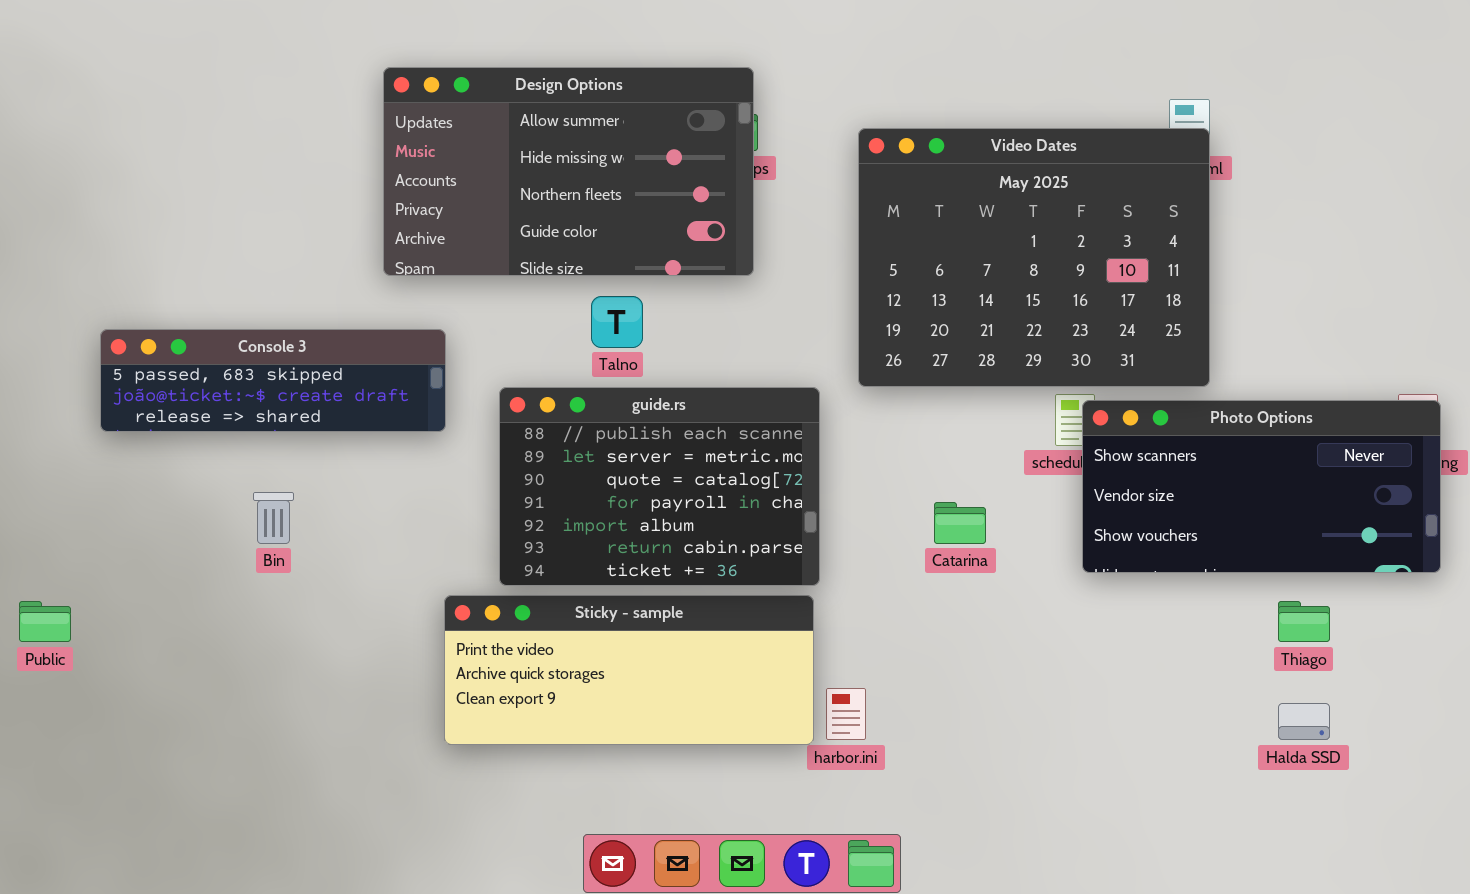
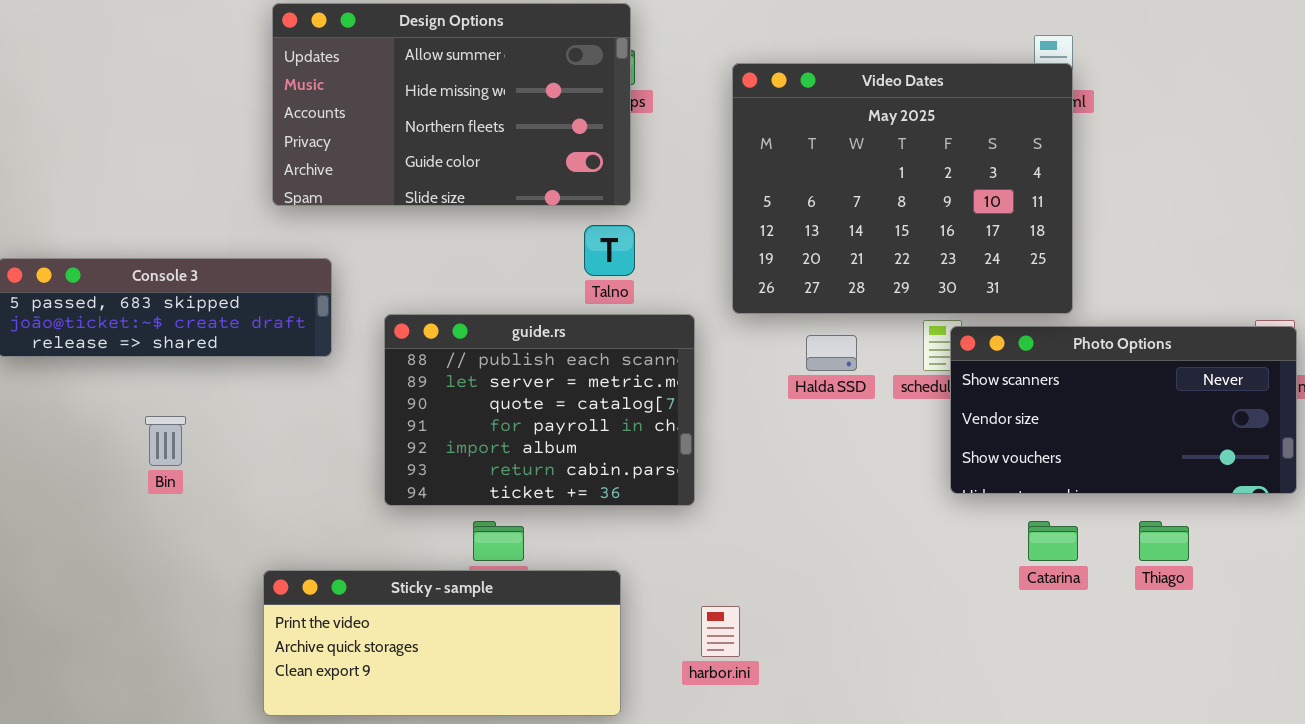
Talno: [591,296,643,348] -> [584,225,635,276], moved
Catarina: [934,502,986,544] -> [1028,521,1078,561], moved
Sticky - sample: [444,595,814,745] -> [263,570,621,716], moved
Halda SSD: [1278,703,1330,740] -> [806,335,857,371], moved

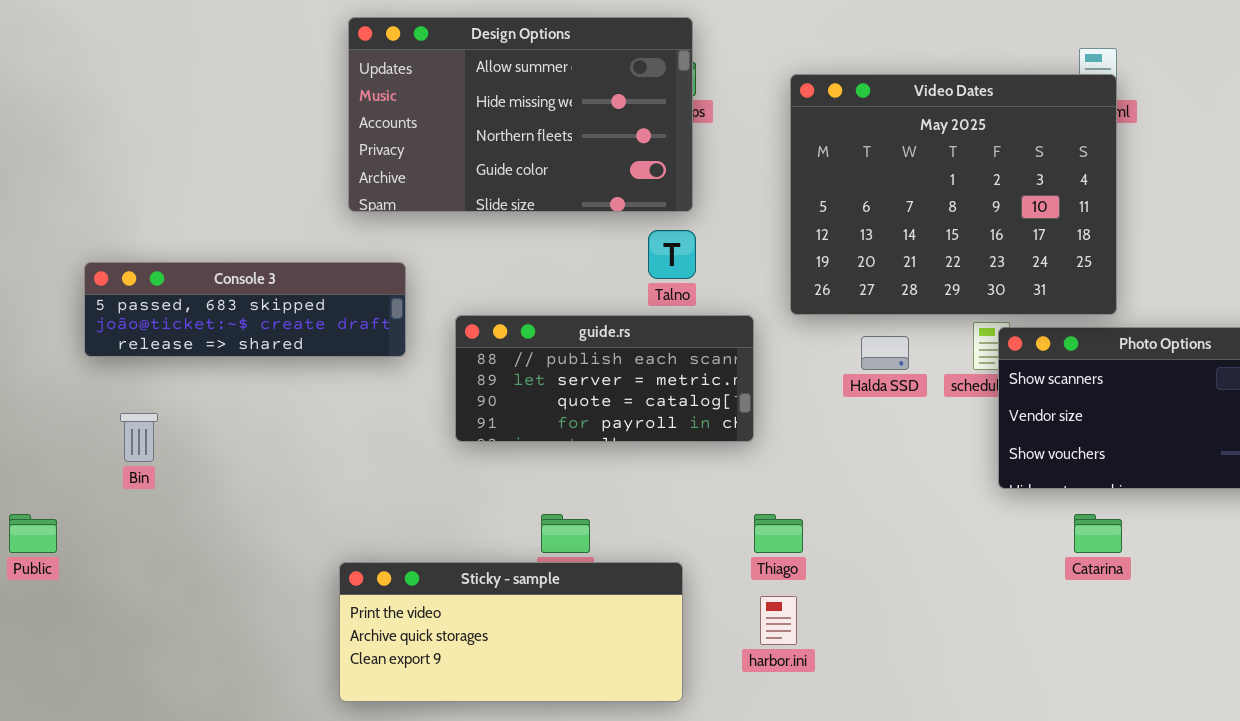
guide.rs: [384,314,695,506] -> [455,315,754,442], resized
Bin: [145,416,186,466] -> [120,413,158,462], moved
Thiago: [1139,521,1189,561] -> [754,514,803,553], moved

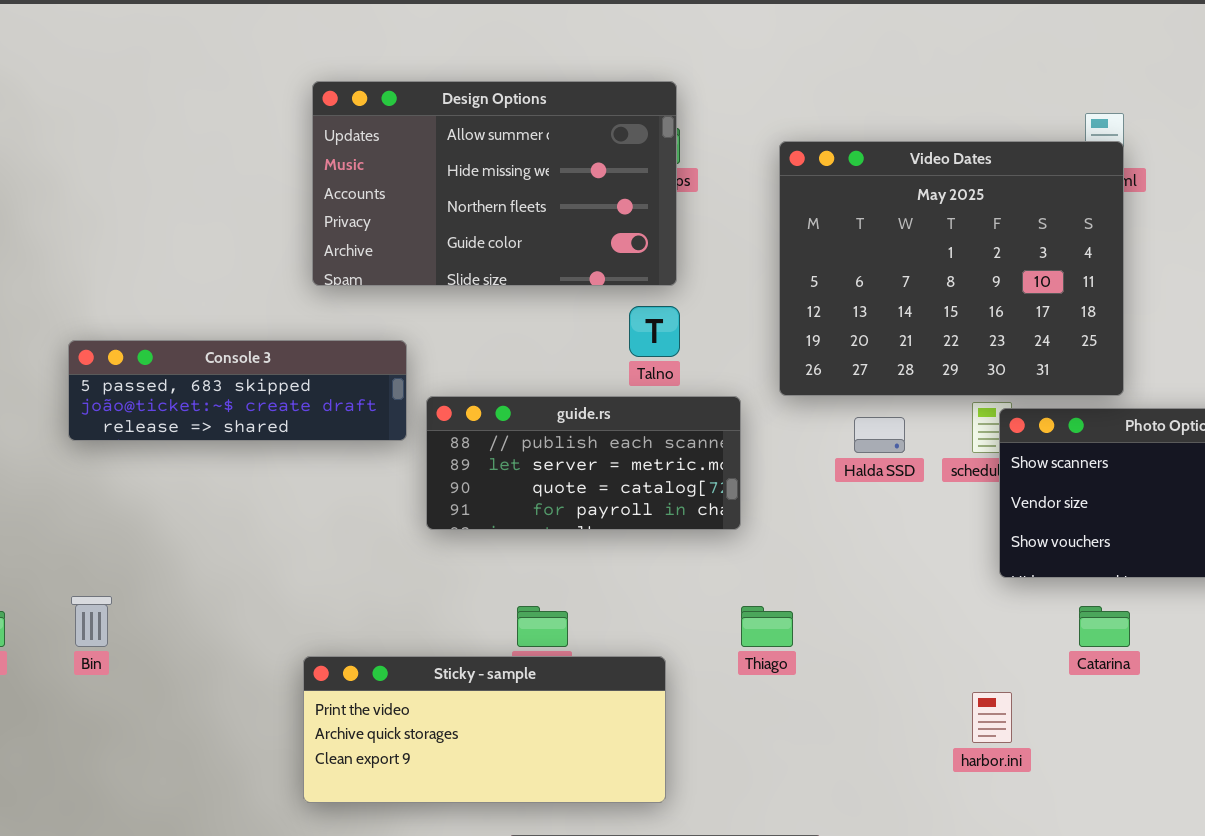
Console 3: [84,262,406,357] -> [68,340,407,441], moved
Bin: [120,413,158,462] -> [71,596,112,647], moved
harbor.ini: [760,596,797,645] -> [972,692,1012,743], moved

